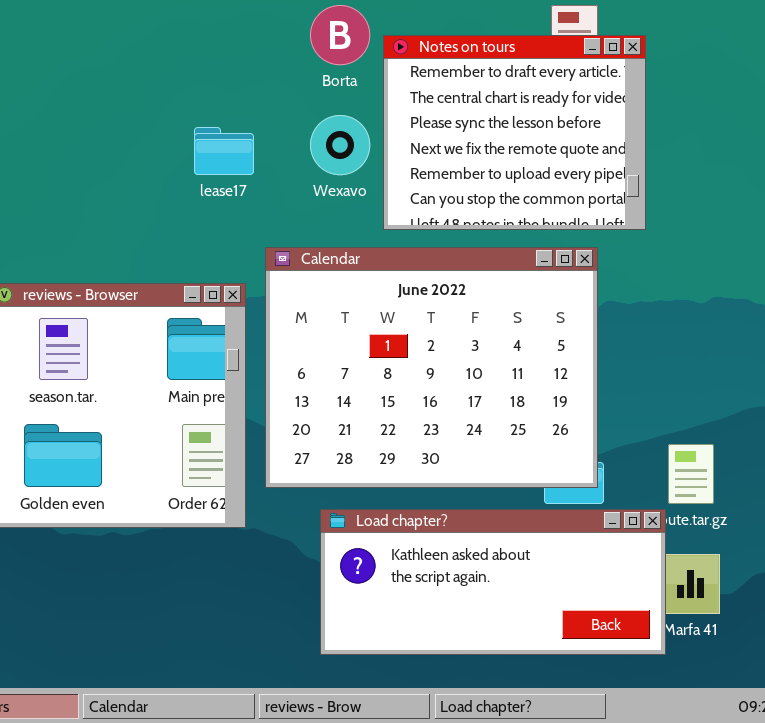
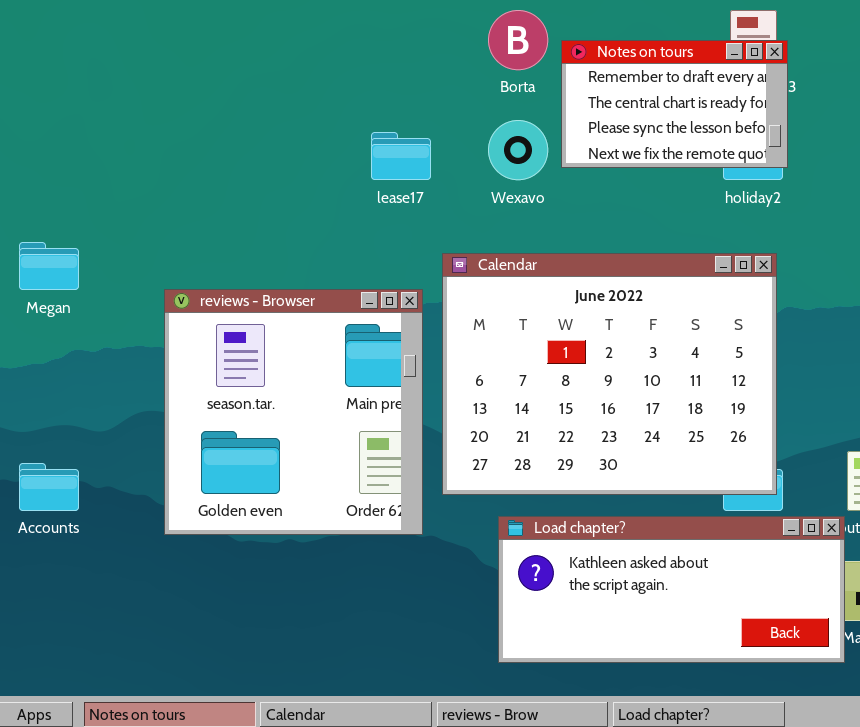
Notes on tours: [383,35,646,230] -> [561,40,788,168], resized

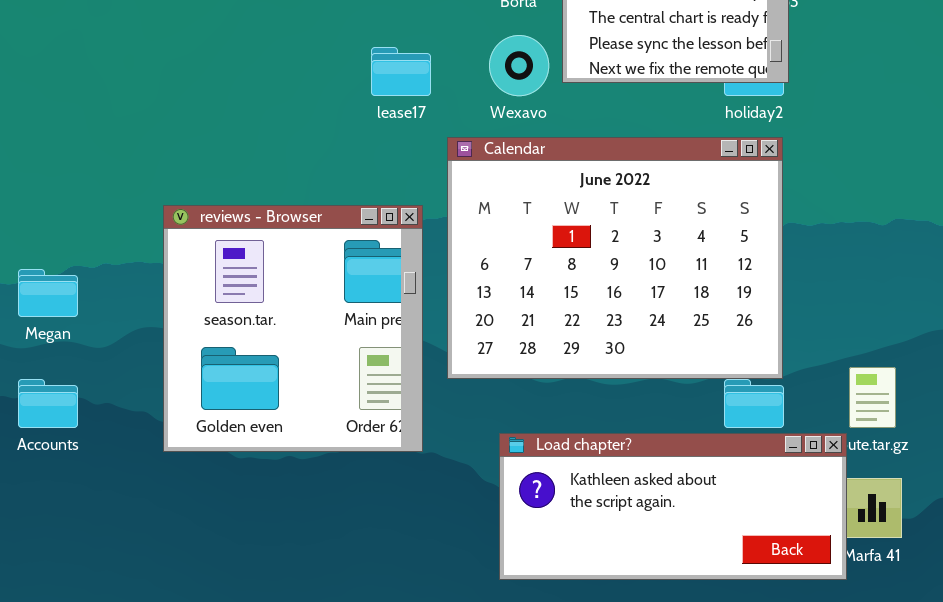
Megan: [19,242,79,290] -> [18,269,78,317], moved
Calendar: [442,253,777,495] -> [447,137,783,379], moved

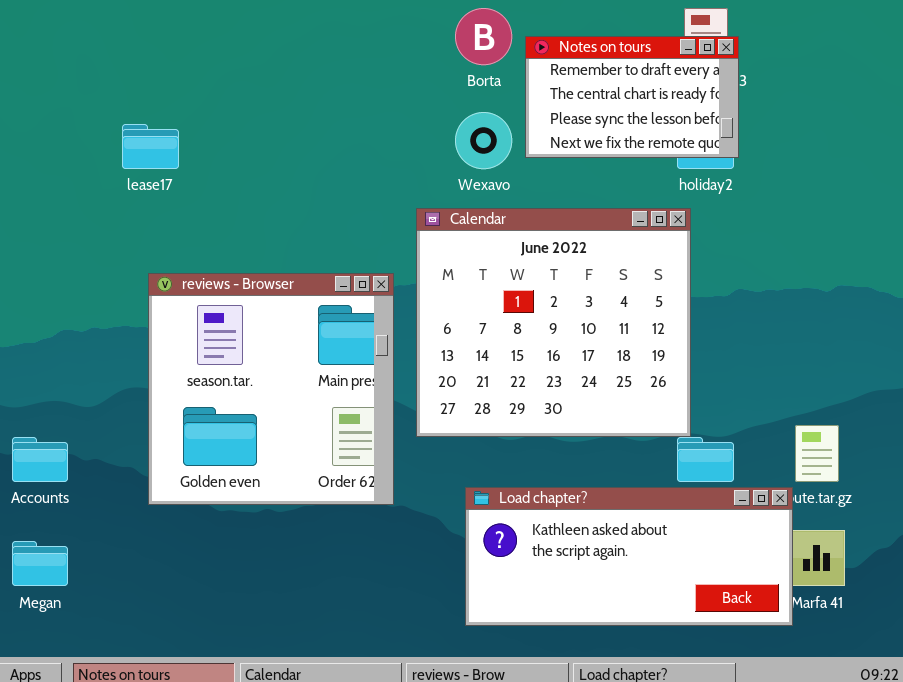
lease17: [371,47,431,96] -> [122,124,179,169], moved
Calendar: [447,137,783,379] -> [416,208,691,437], resized
Megan: [18,269,78,317] -> [12,541,68,586], moved

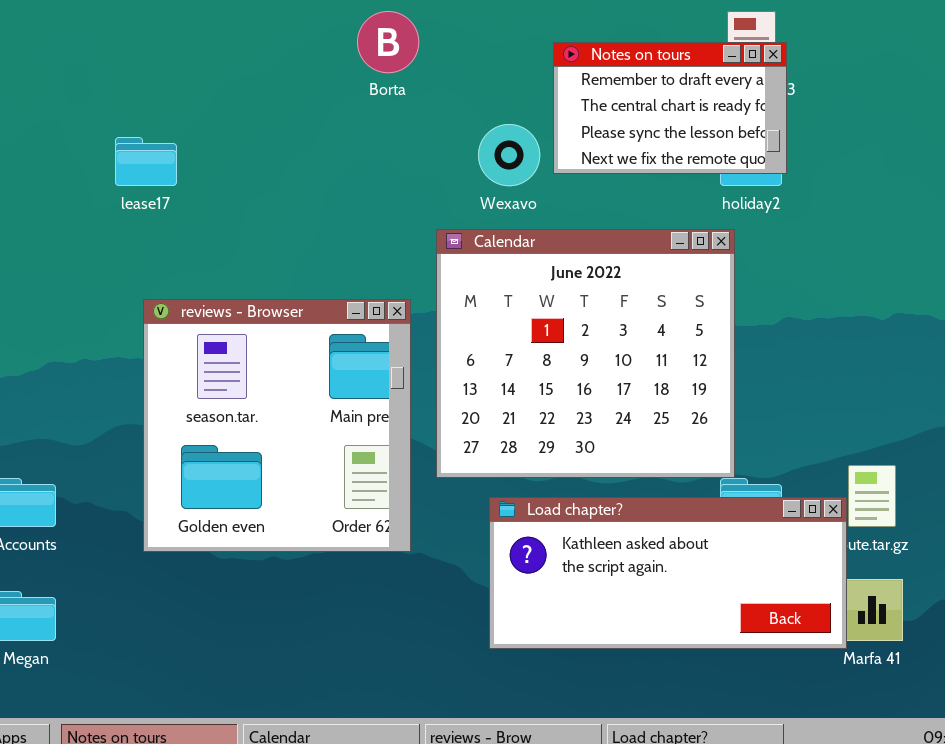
Borta: [455,8,512,65] -> [357,11,419,73], moved
Load chapter?: [465,487,793,626] -> [489,497,847,649], moved

